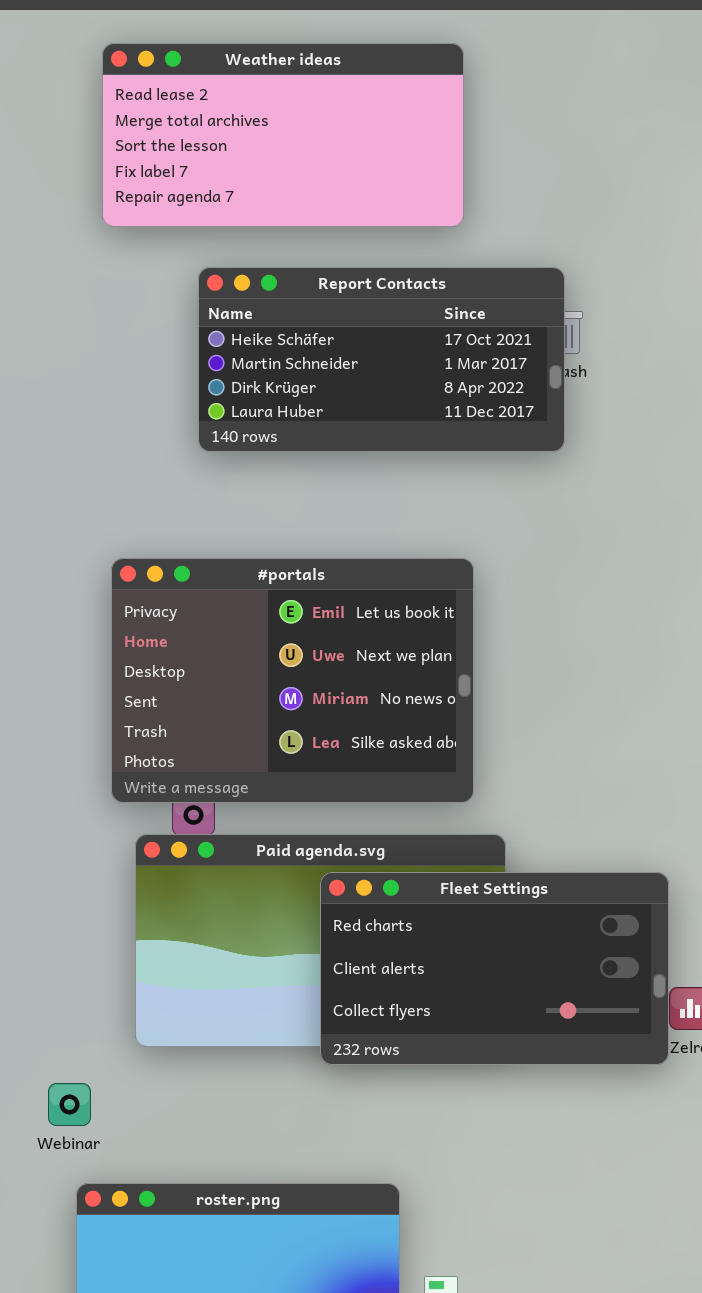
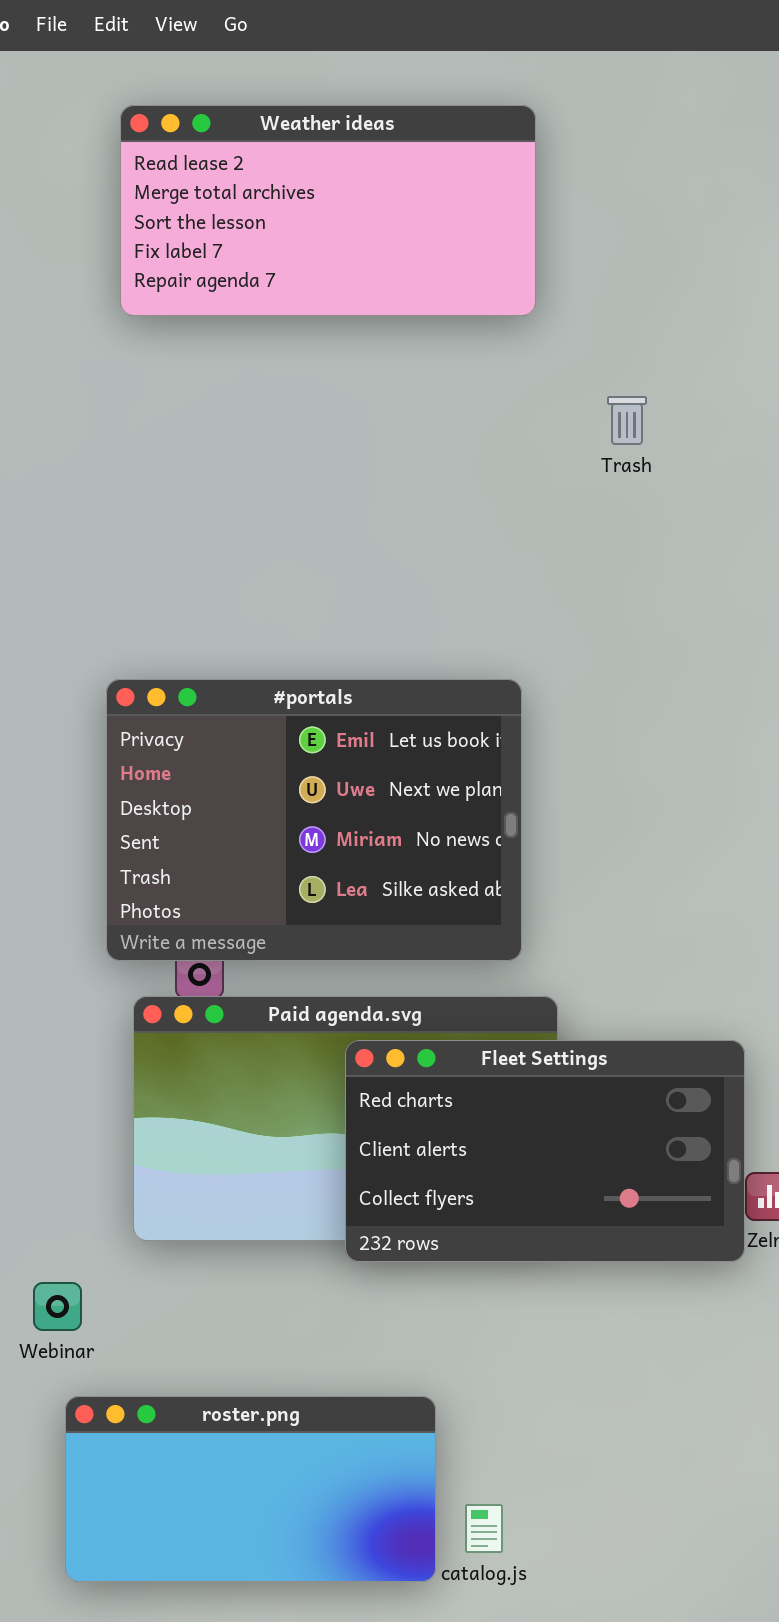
Weather ideas: [102,43,464,227] -> [120,105,536,316], moved
Report Contacts: [198,267,565,452] -> none, closed

